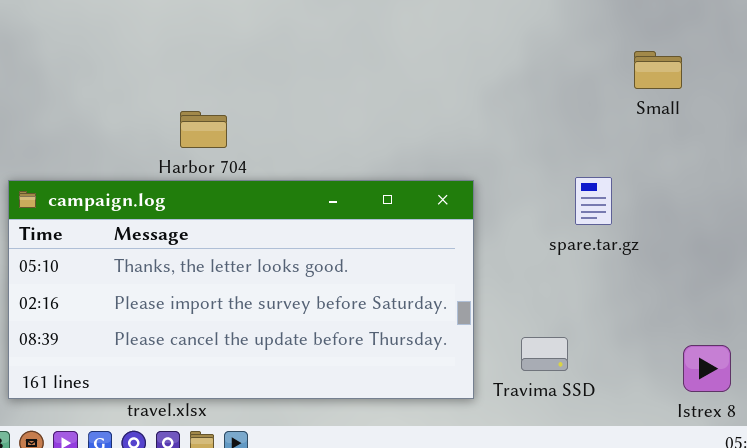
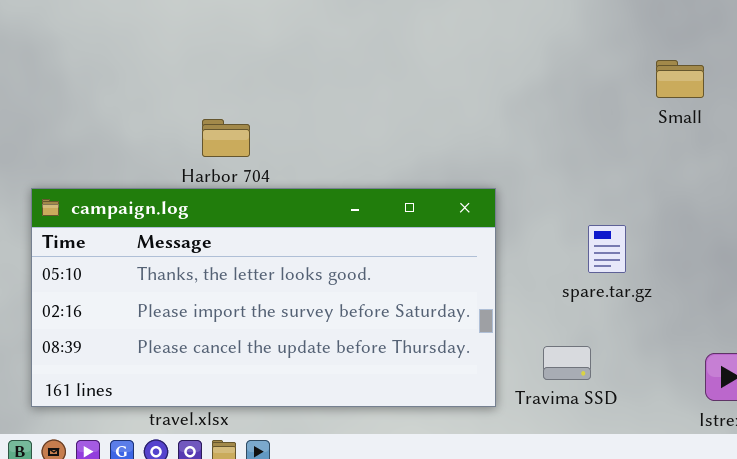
spare.tar.gz: [575,177,612,225] -> [588,225,626,273], moved

